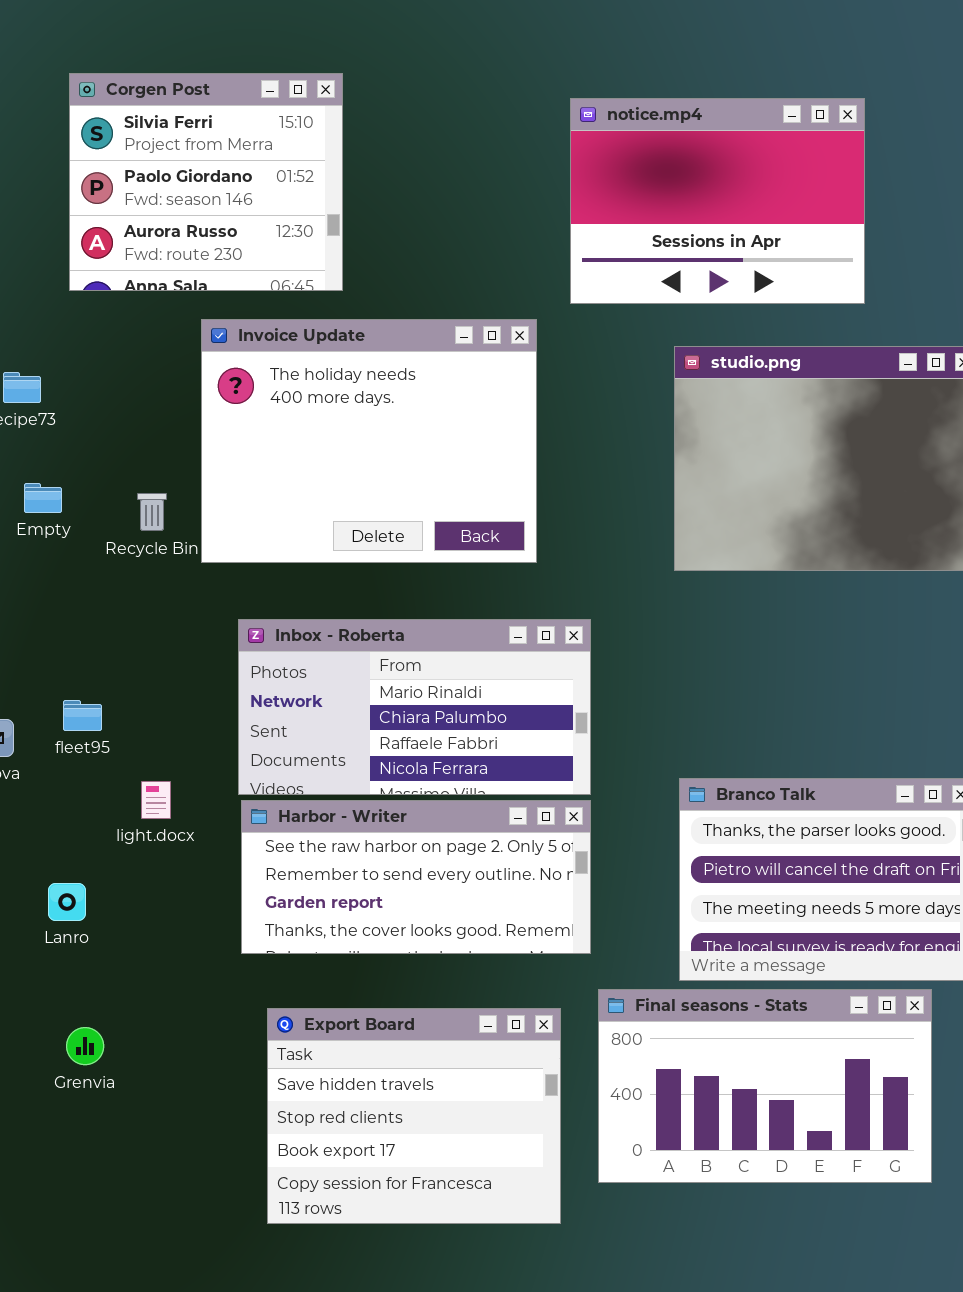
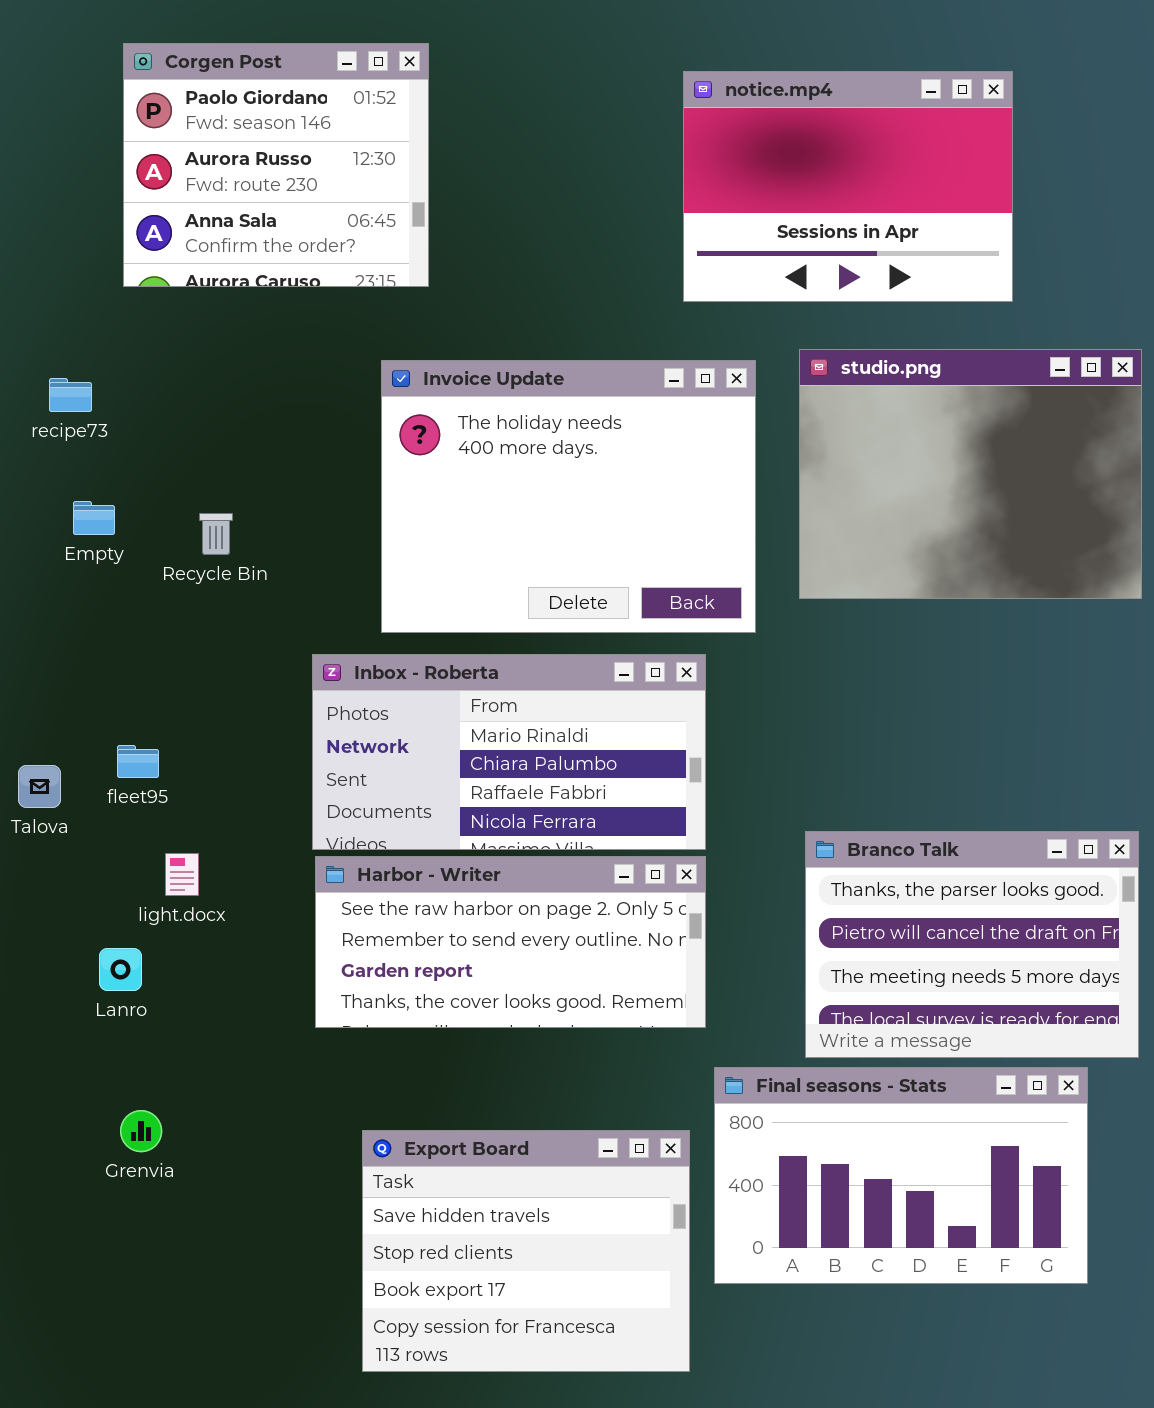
Corgen Post: [69,73,343,291] -> [123,43,429,287], scrolled down 1 row
Invoice Update: [201,319,537,563] -> [381,360,756,633], moved
light.docx: [141,781,171,819] -> [165,853,199,896], moved
Export Board: [267,1008,561,1224] -> [362,1130,690,1372], moved

